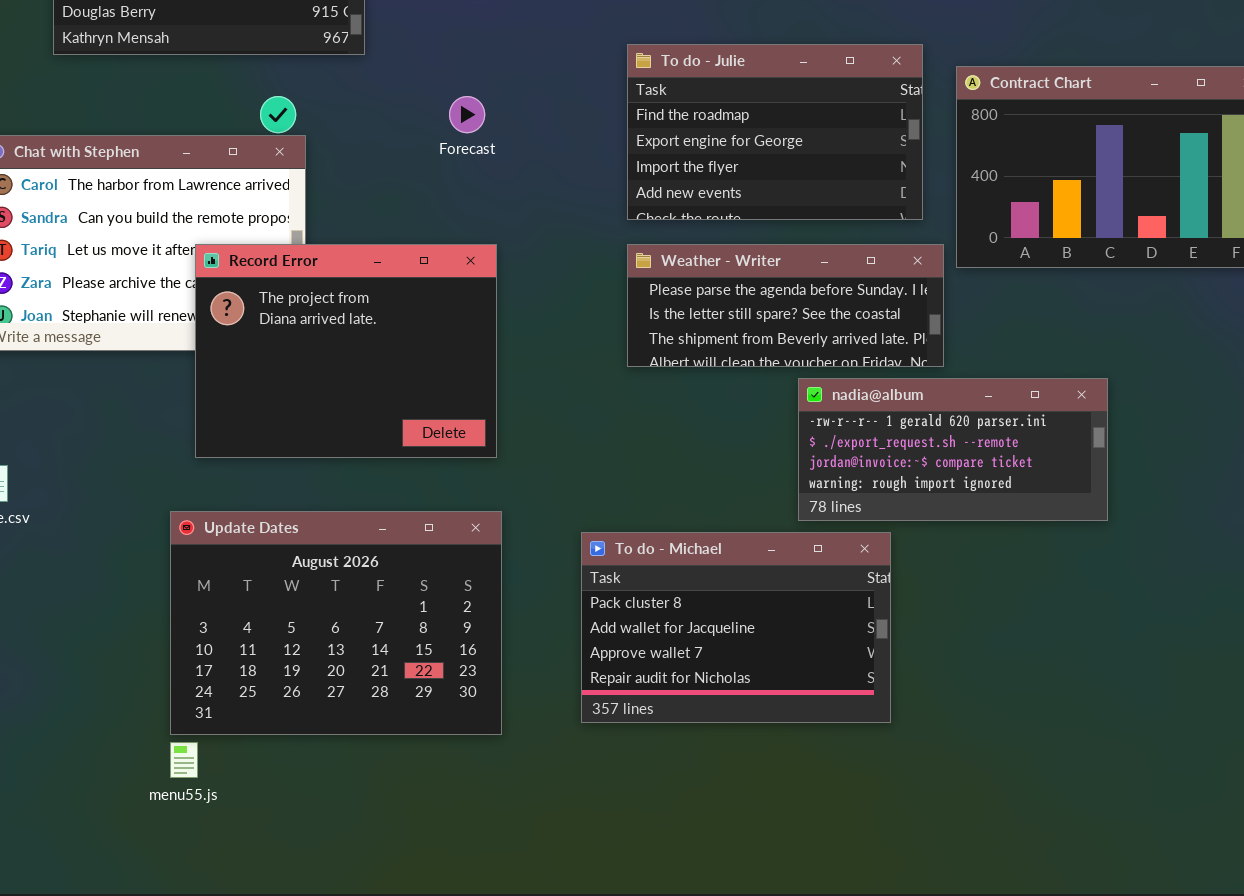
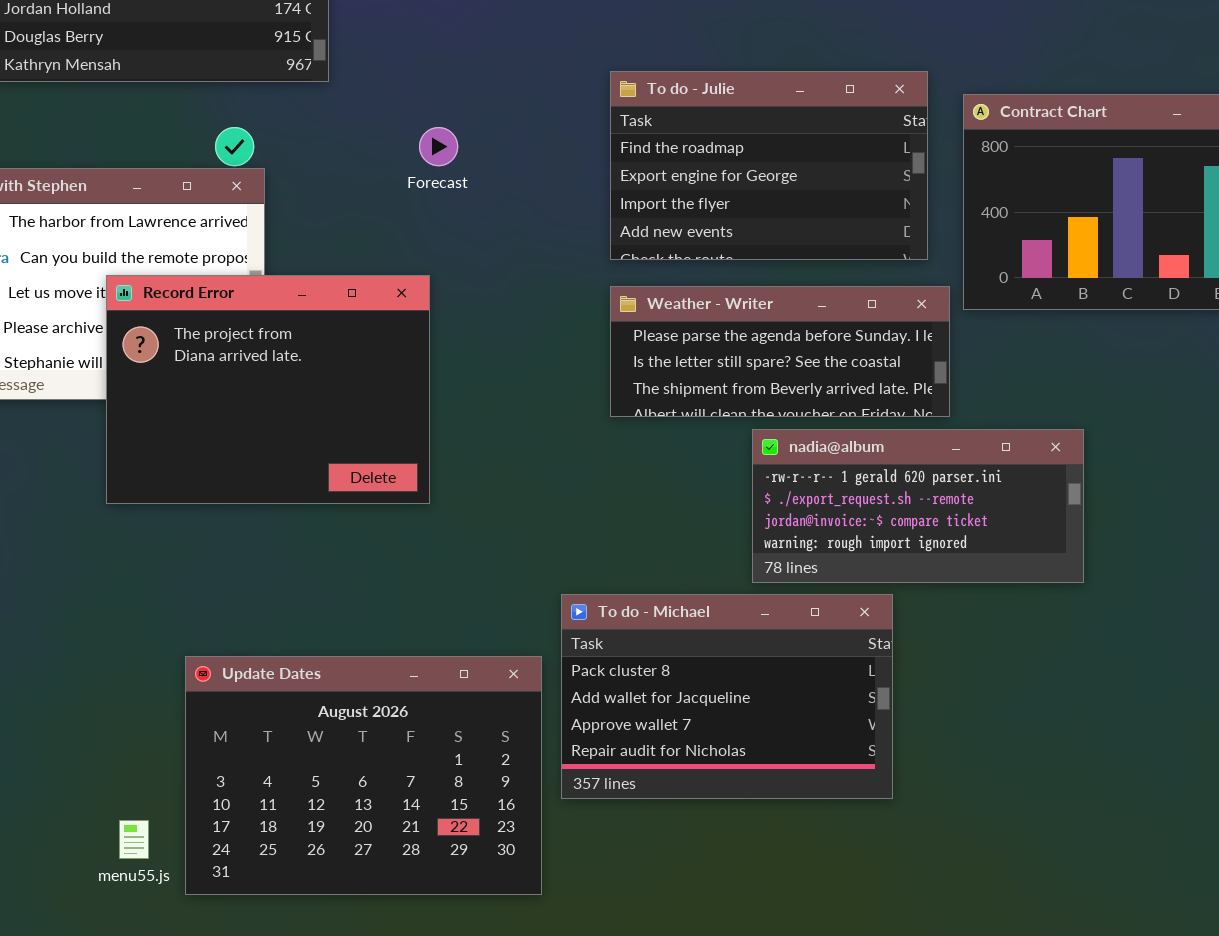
Record Error: [195,244,497,458] -> [106,275,430,504], moved
nadia@album: [798,378,1108,521] -> [752,429,1084,583], moved
Update Dates: [170,511,502,735] -> [185,656,542,895], moved

